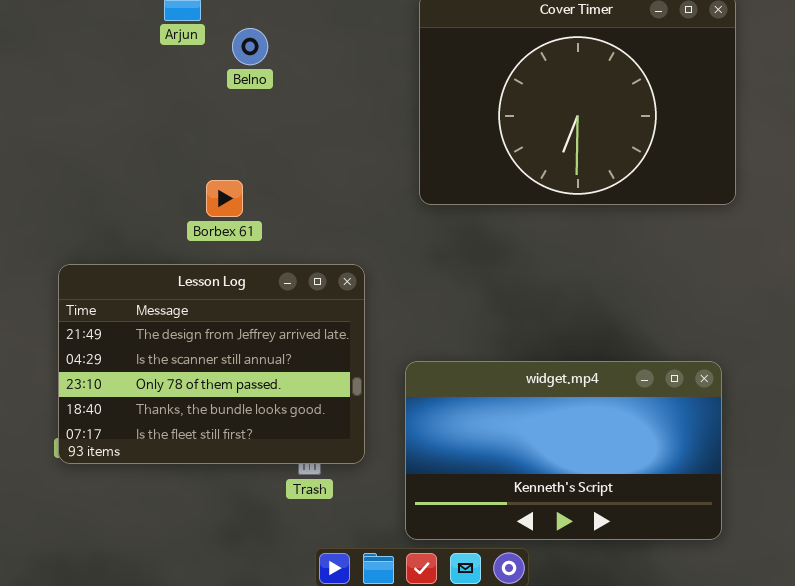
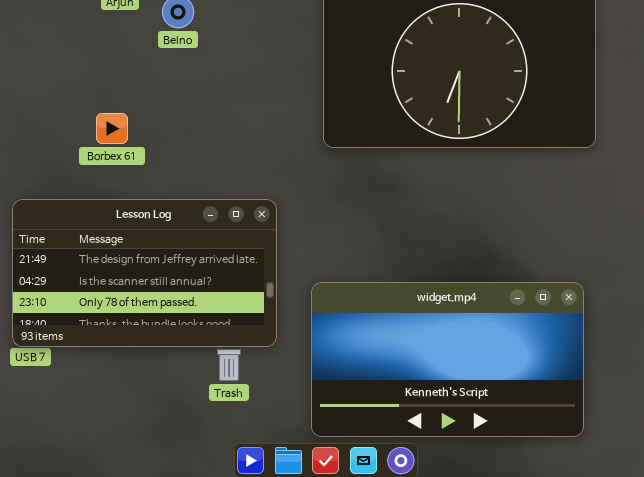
Borbex 61: [206,180,243,217] -> [96,113,128,144], moved
Lesson Log: [58,264,365,464] -> [12,199,277,347], resized

